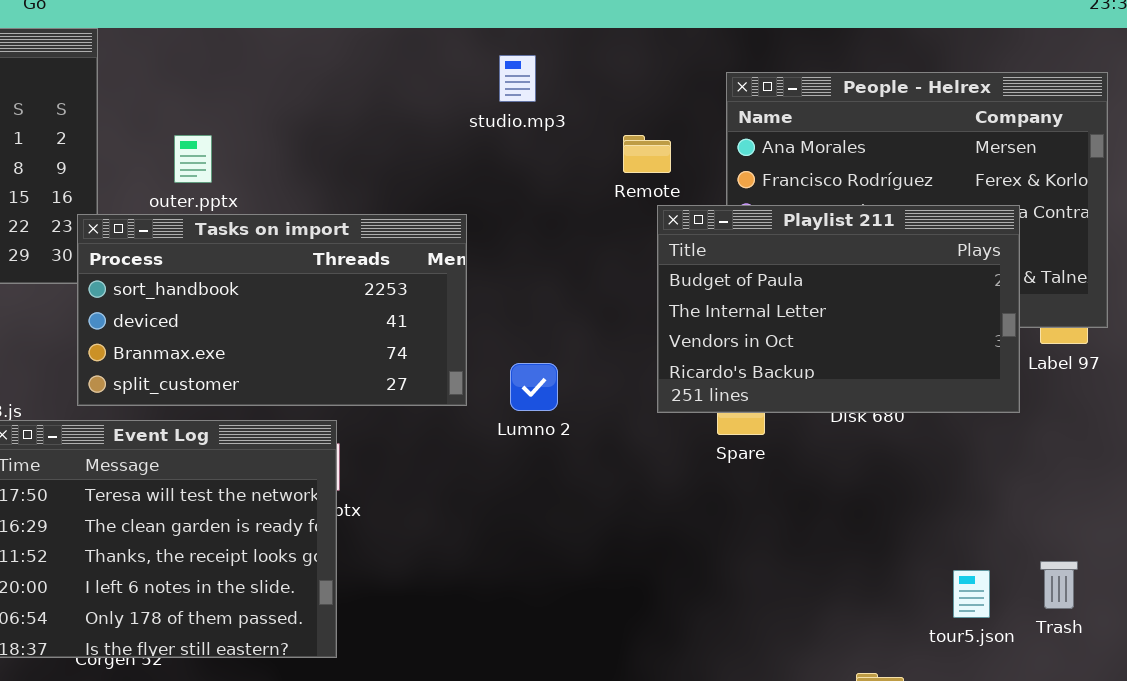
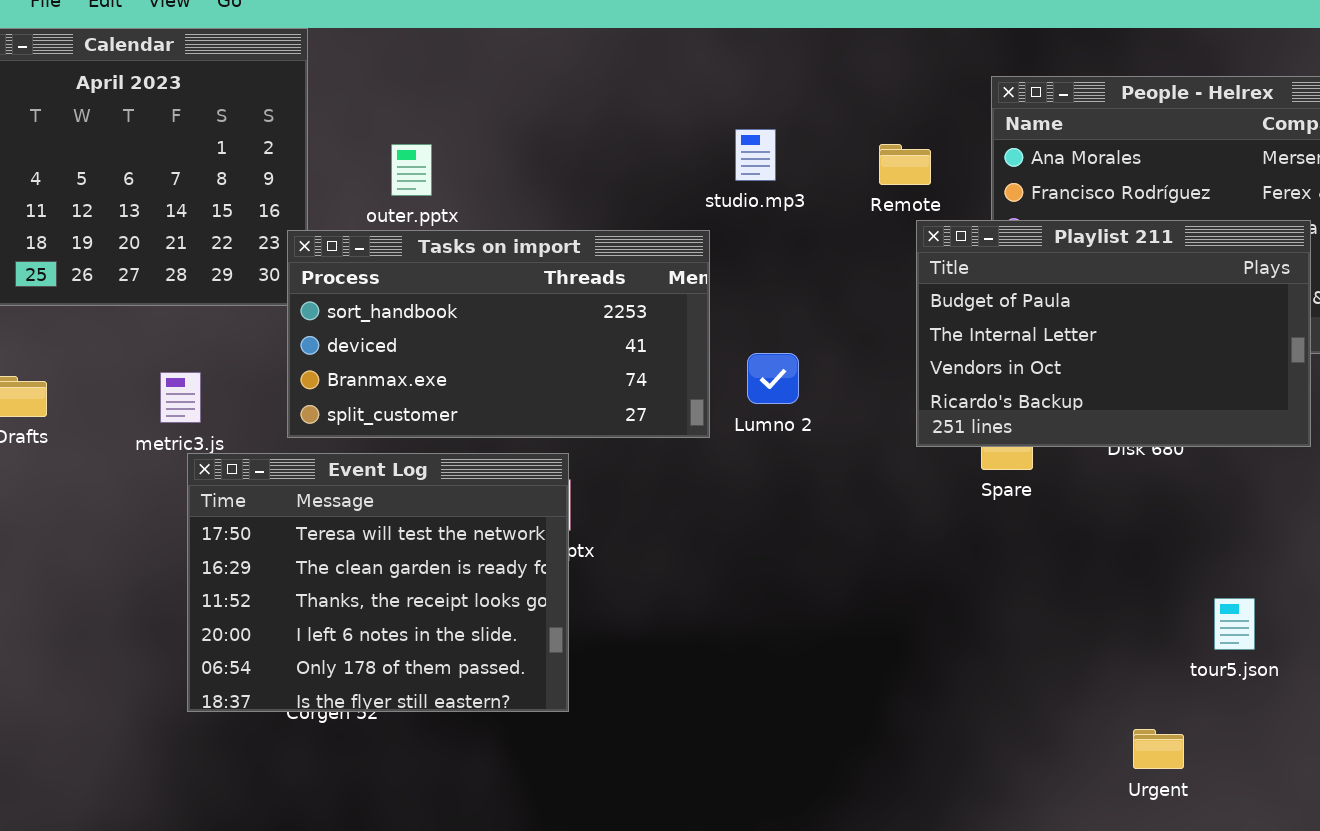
studio.mp3: [499,55,536,102] -> [735,129,776,181], moved
Lumno 2: [510,363,558,411] -> [747,353,799,404], moved
tour5.json: [953,570,990,618] -> [1214,598,1255,650], moved

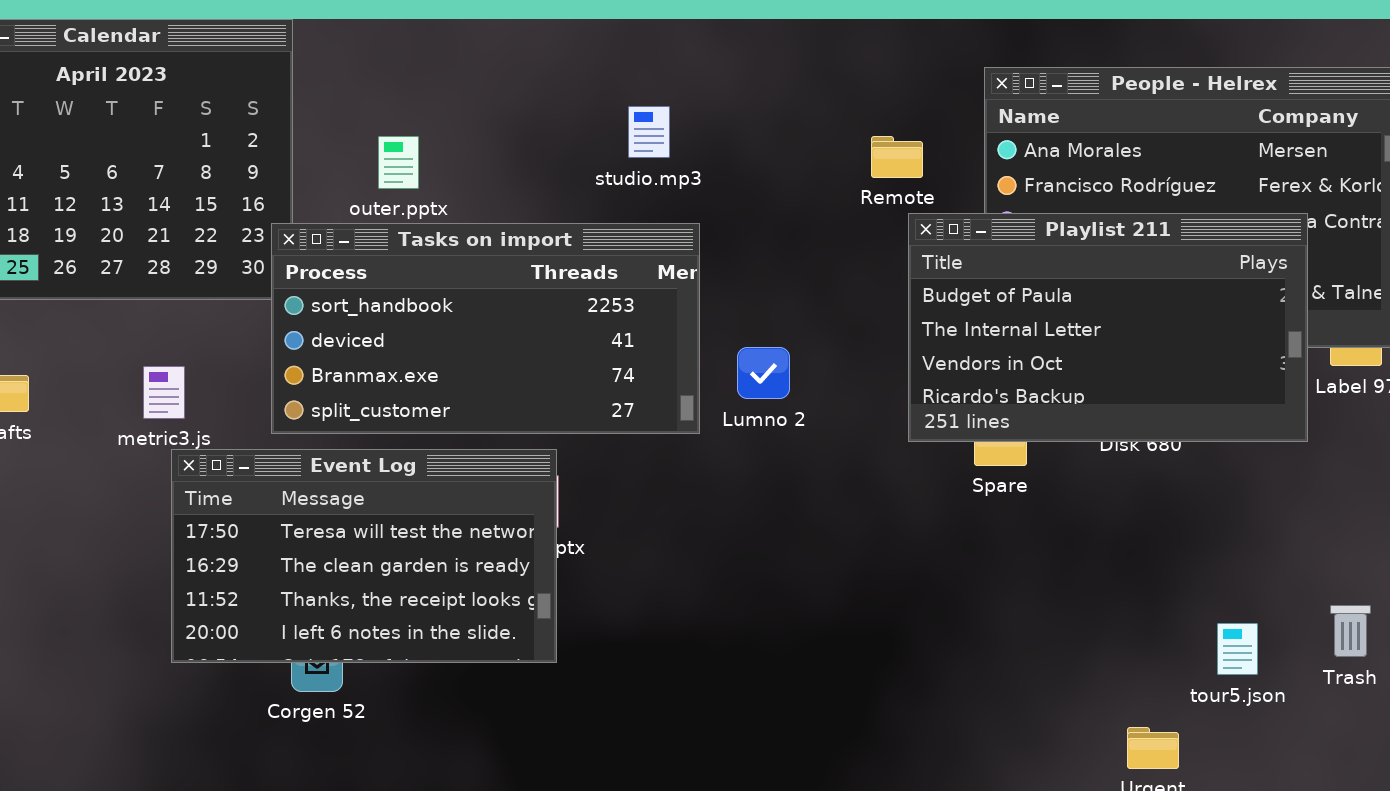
studio.mp3: [735,129,776,181] -> [628,106,670,158], moved
Event Log: [187,453,569,712] -> [171,449,557,663], resized
tour5.json: [1214,598,1255,650] -> [1217,623,1258,675], moved

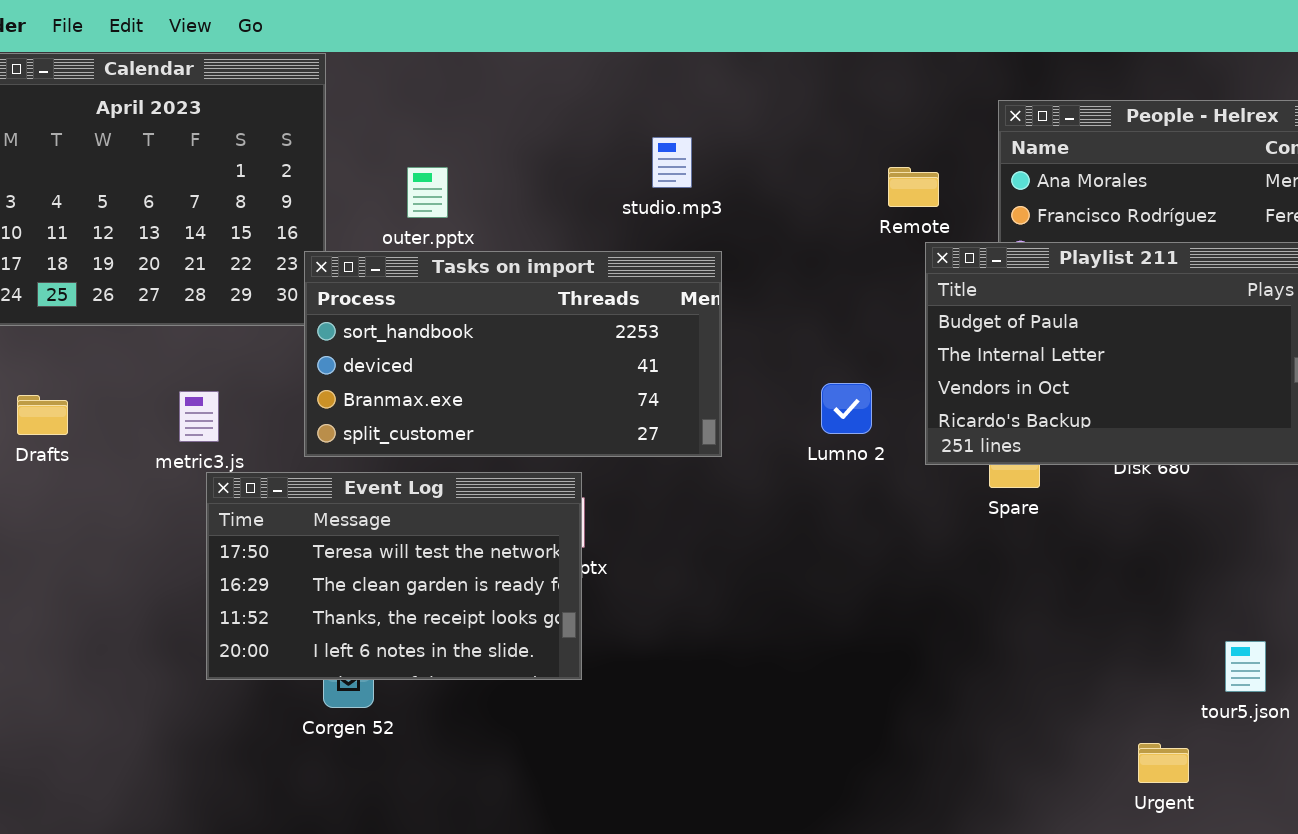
Lumno 2: [737,347,790,399] -> [821,383,872,434], moved

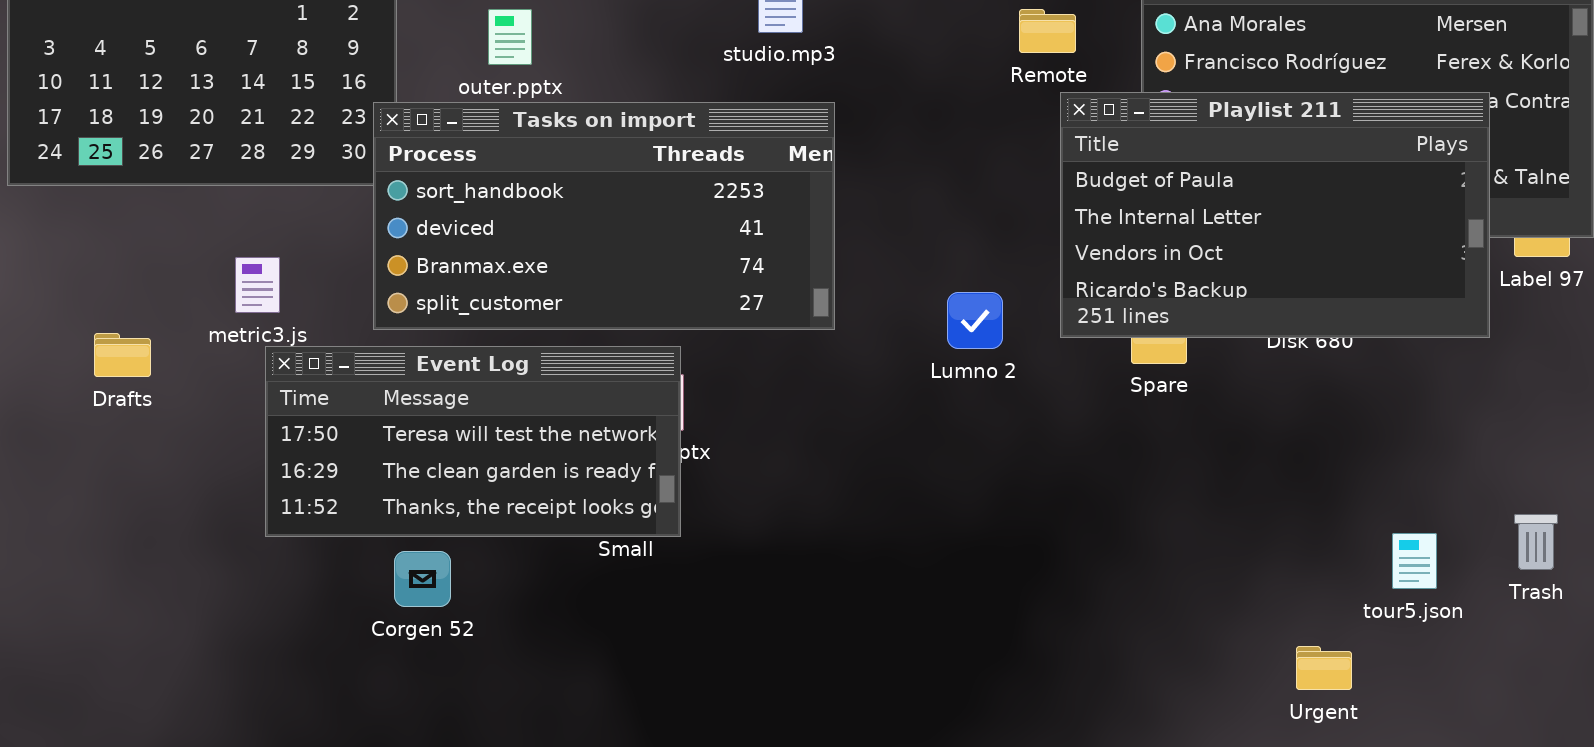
Lumno 2: [821,383,872,434] -> [947,292,1003,349], moved
Drafts: [17,395,68,435] -> [94,333,151,377], moved
Event Log: [206,472,582,680] -> [265,346,681,537], resized

